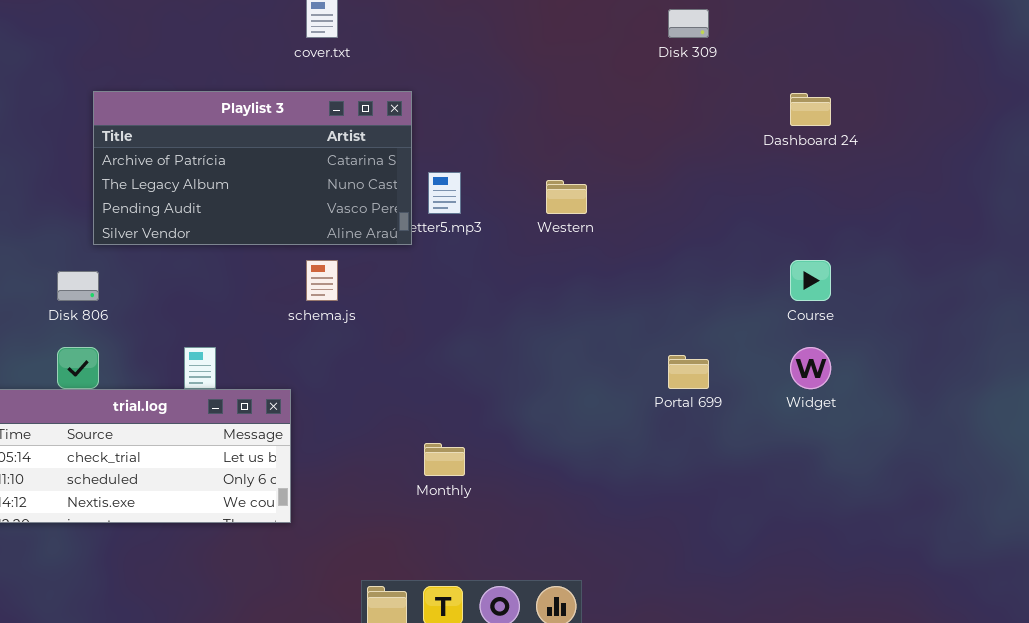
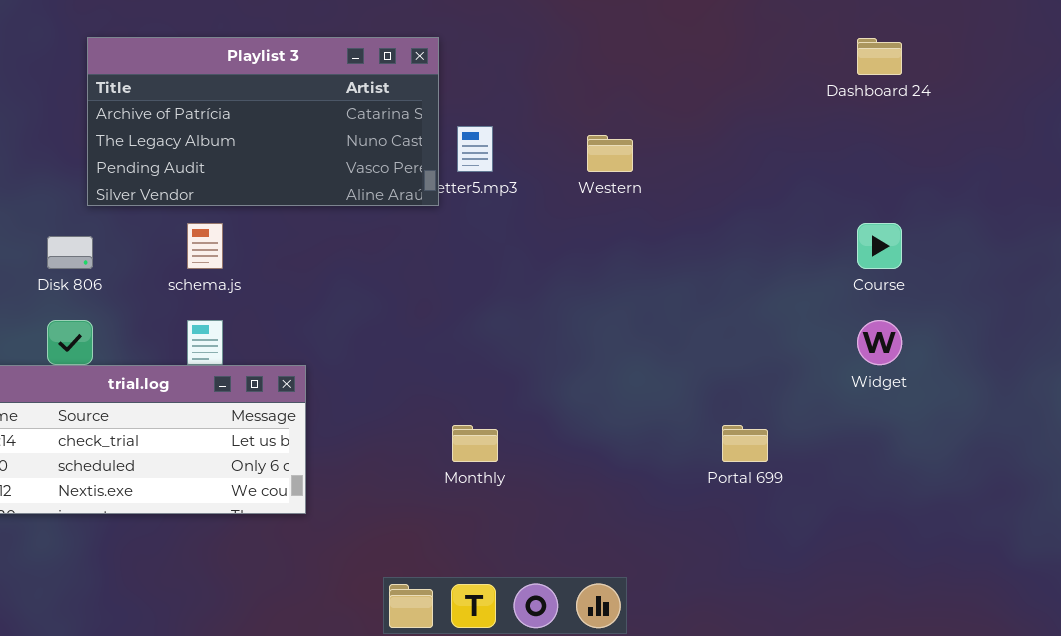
schema.js: [306,260,338,301] -> [187,223,223,269], moved
Portal 699: [668,355,709,389] -> [722,425,768,462], moved

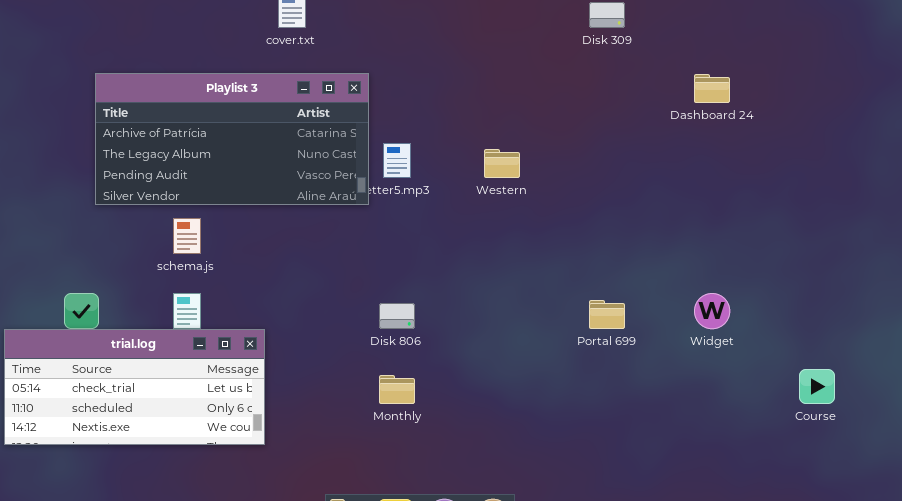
Course: [857,223,902,269] -> [799,369,835,404], moved
Disk 806: [47,236,93,269] -> [379,303,415,329], moved
Portal 699: [722,425,768,462] -> [589,300,625,329], moved

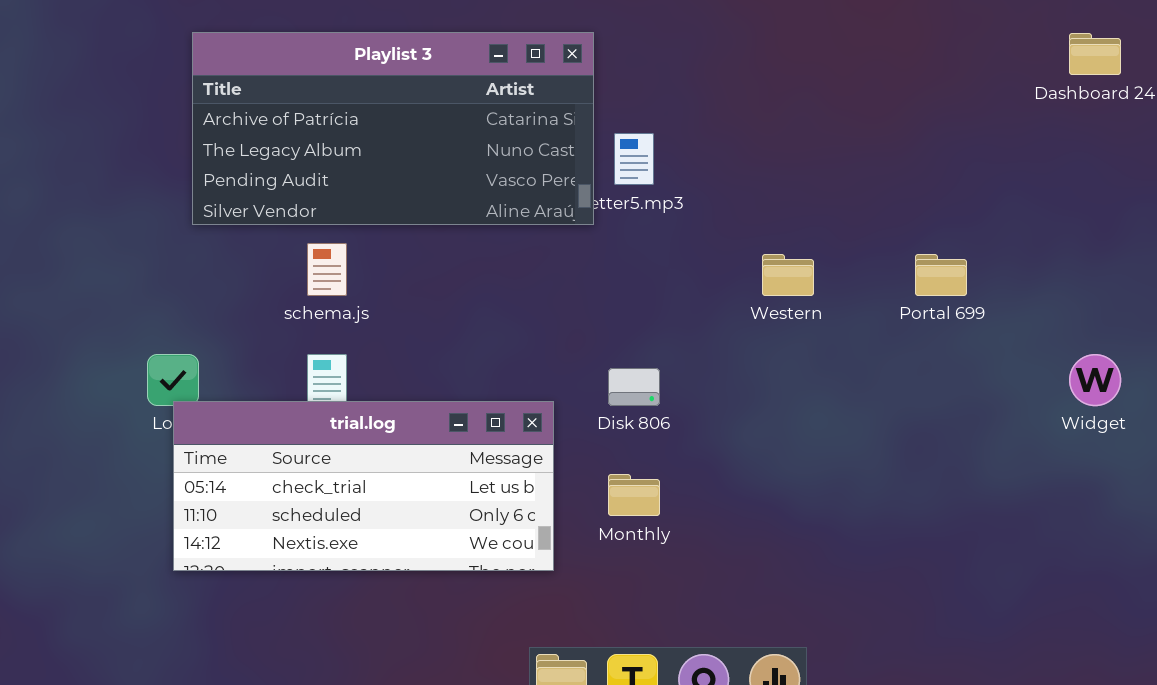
Western: [484,149,520,178] -> [762,254,814,296], moved
Portal 699: [589,300,625,329] -> [915,254,967,296], moved
trial.log: [4,329,265,445] -> [173,401,554,571], moved

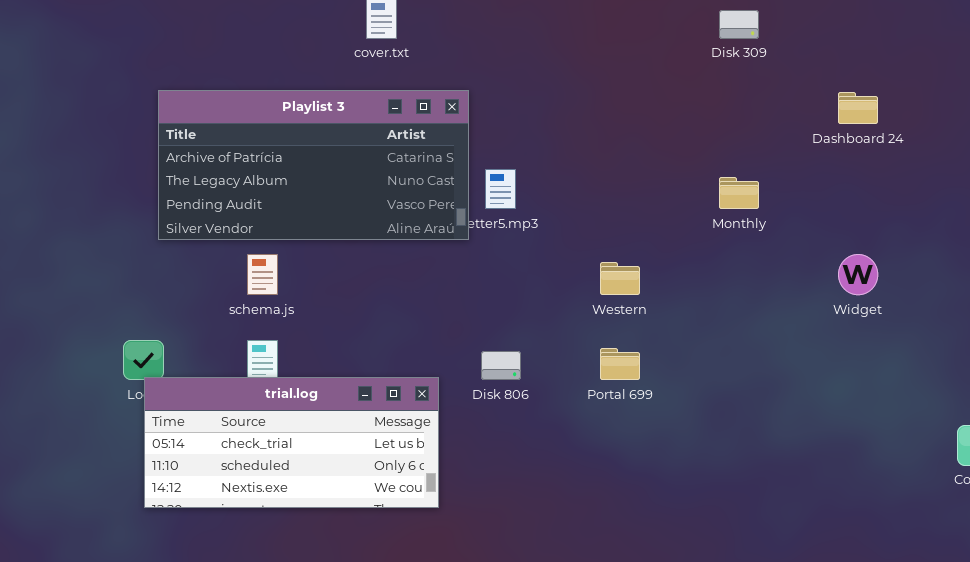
Portal 699: [915,254,967,296] -> [600,348,640,380], moved
Widget: [1069,354,1121,406] -> [838,254,878,295], moved
Monthly: [608,474,660,516] -> [719,177,759,209], moved

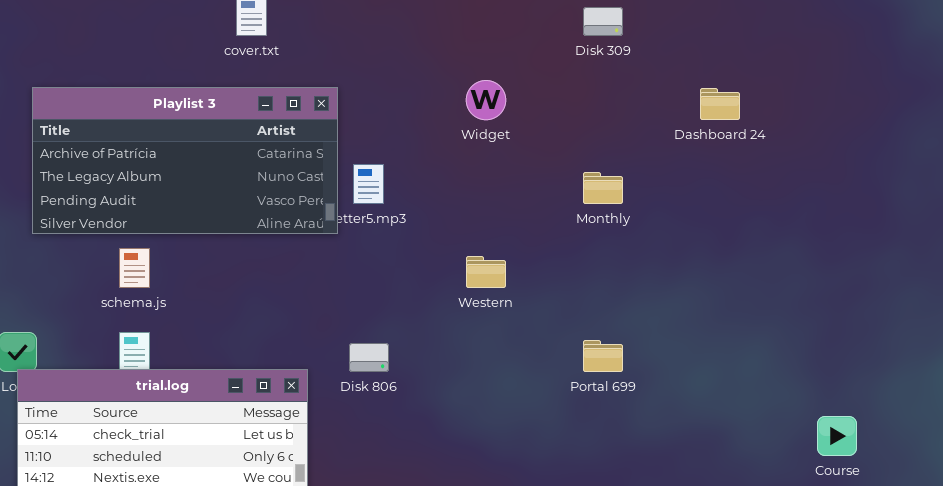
Widget: [838,254,878,295] -> [466,80,506,120], moved
Portal 699: [600,348,640,380] -> [583,340,623,372], moved

